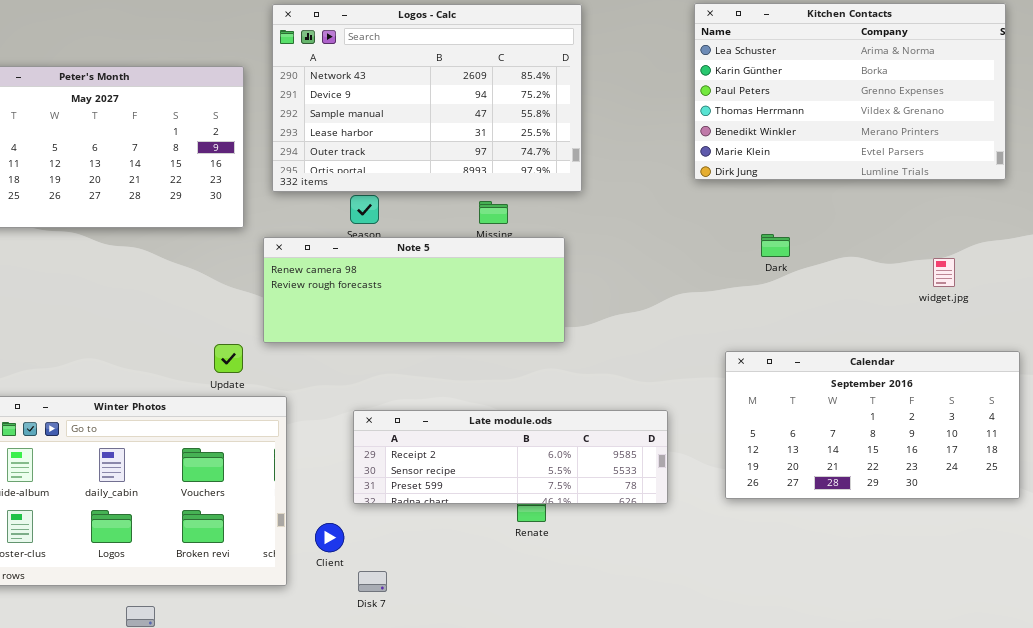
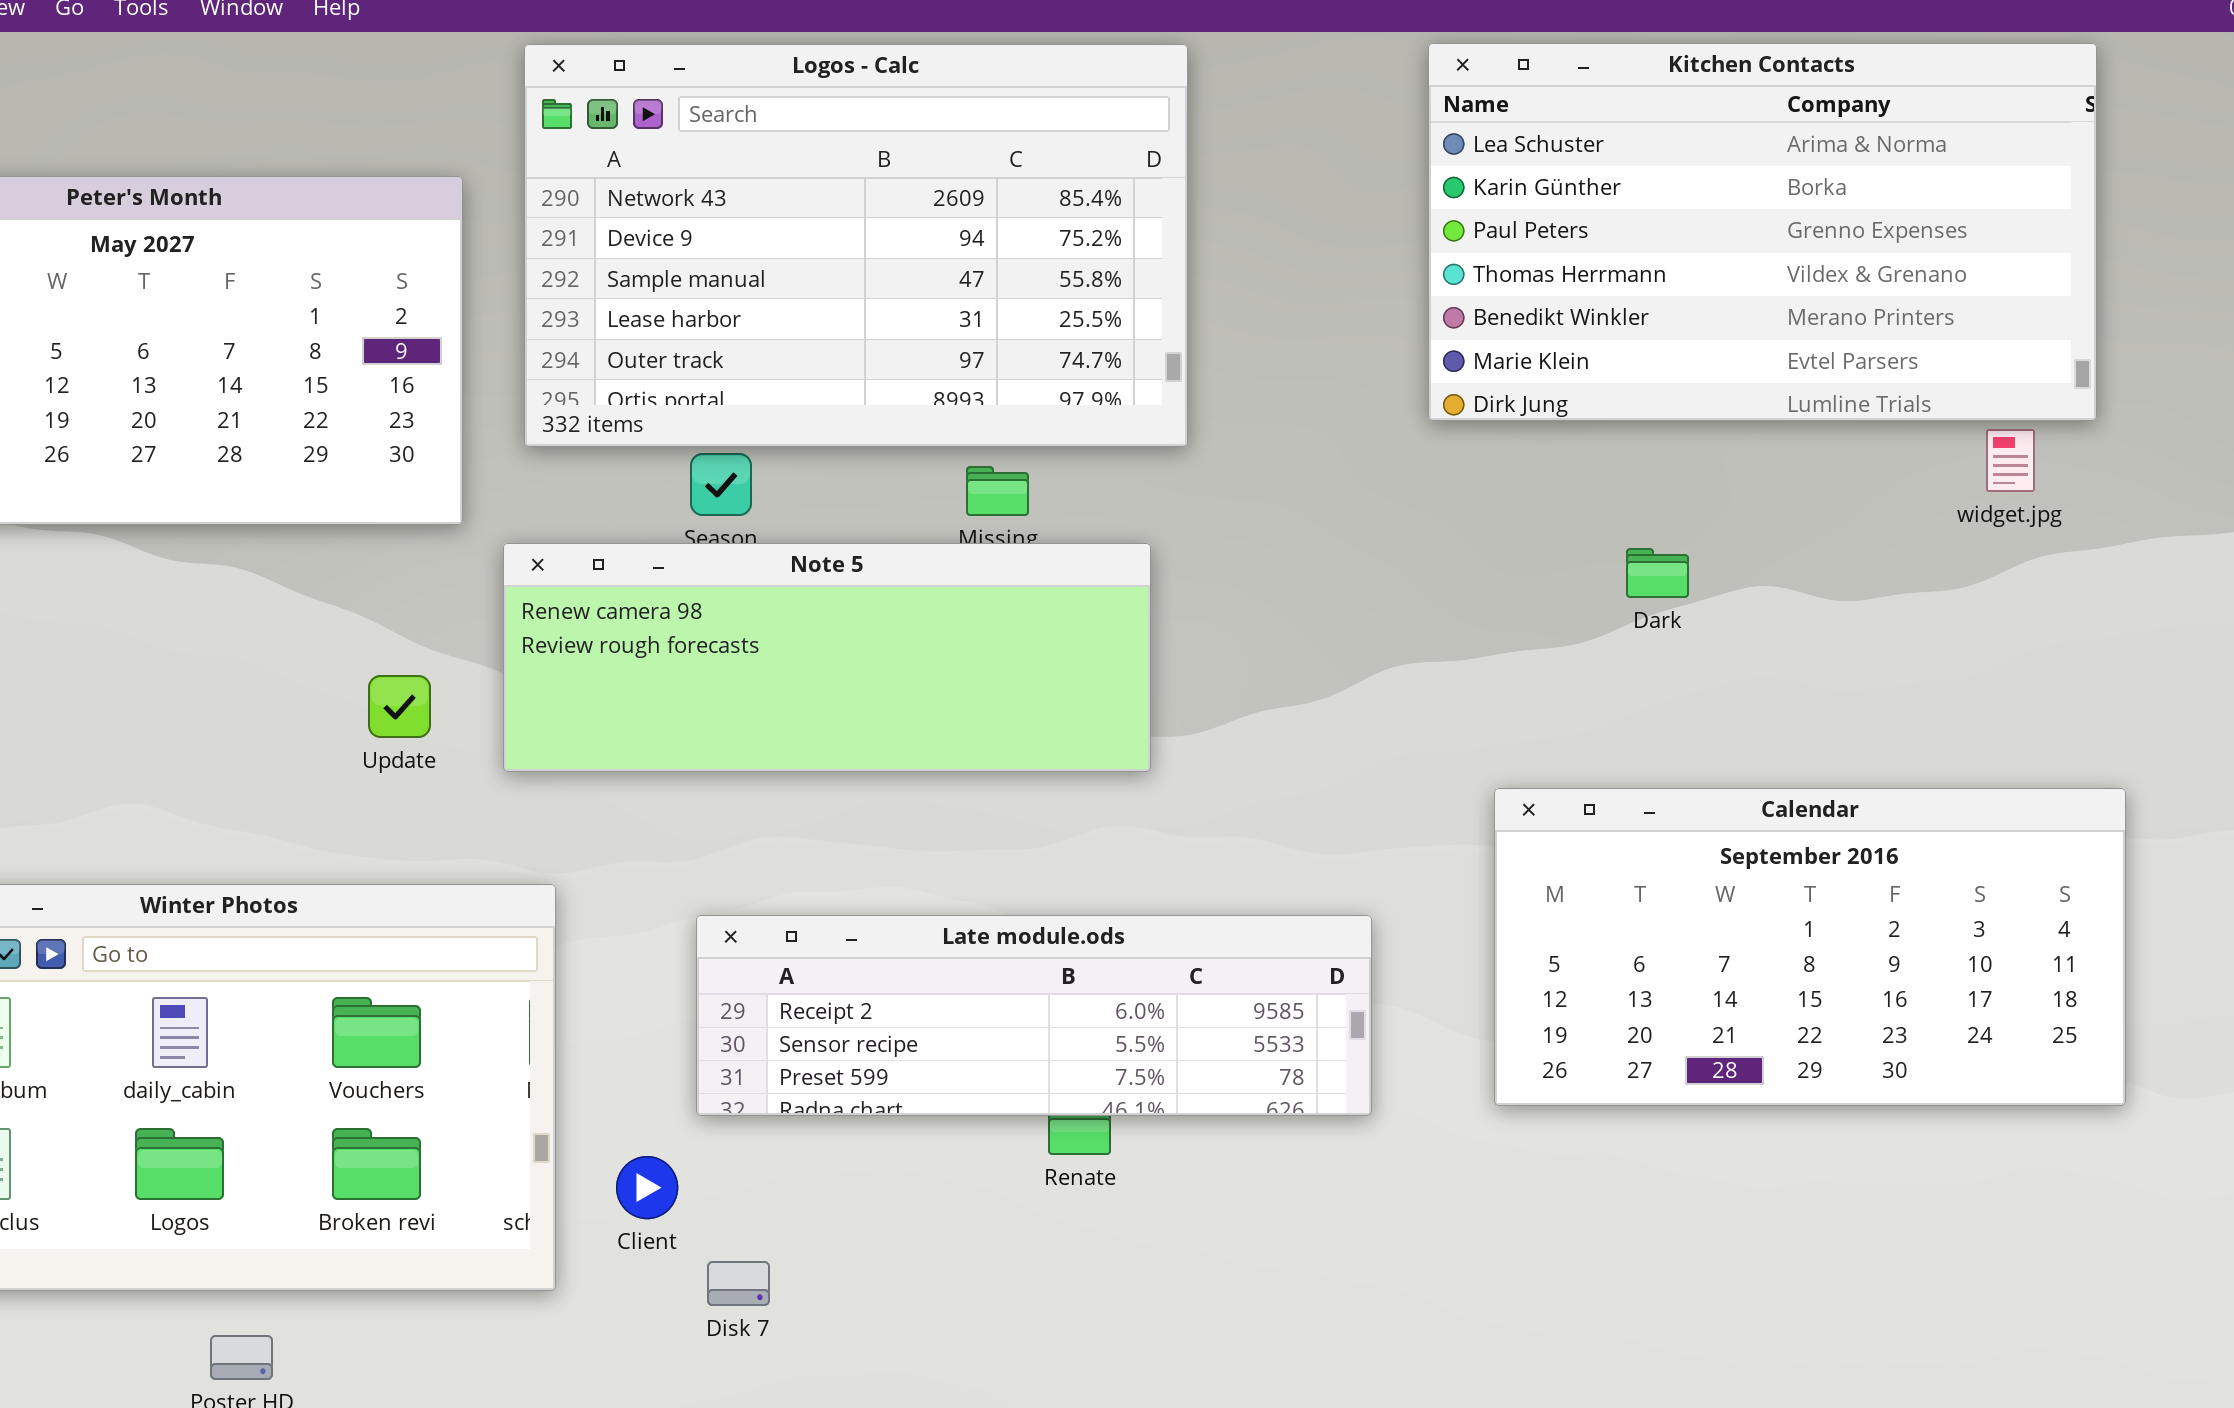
Dark: [761,234,790,257] -> [1626,548,1689,598], moved
widget.jpg: [933,258,955,287] -> [1986,429,2035,492], moved
Update: [214,344,243,373] -> [368,675,431,738], moved

